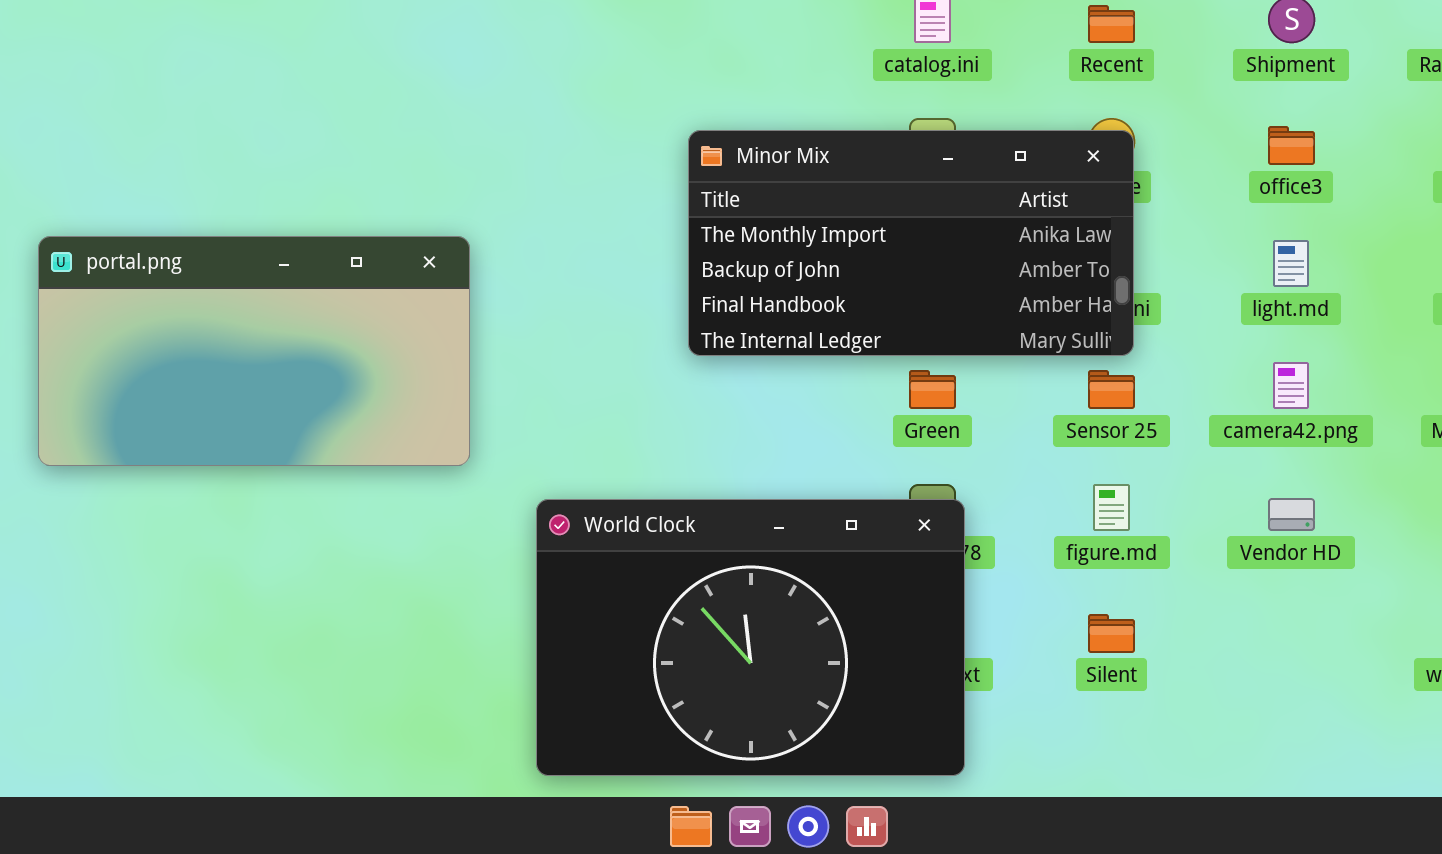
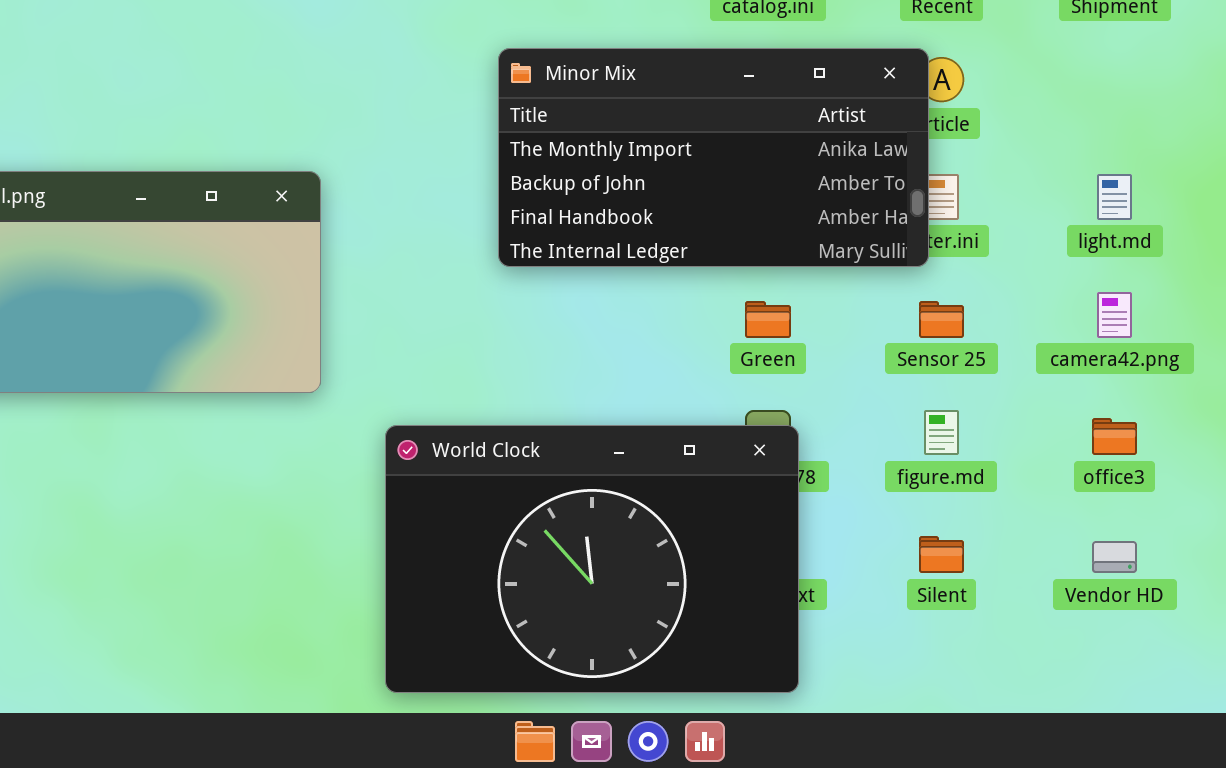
office3: [1268,126,1315,165] -> [1092,418,1137,455], moved
Minor Mix: [688,130,1134,356] -> [498,48,929,267], moved
Vendor HD: [1268,498,1315,531] -> [1092,541,1137,573], moved

